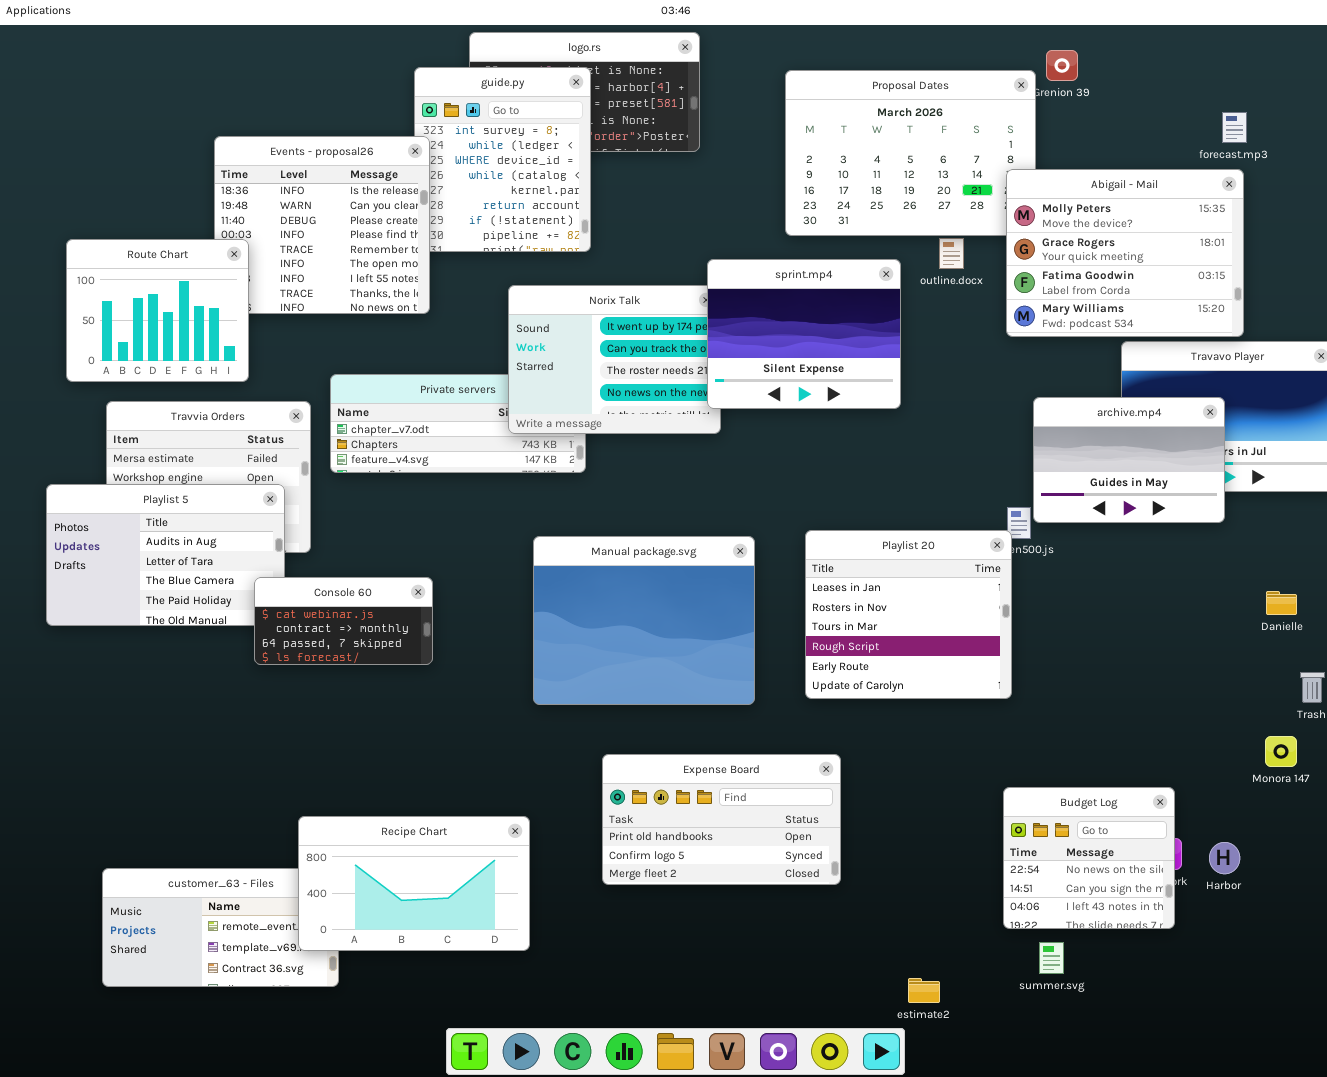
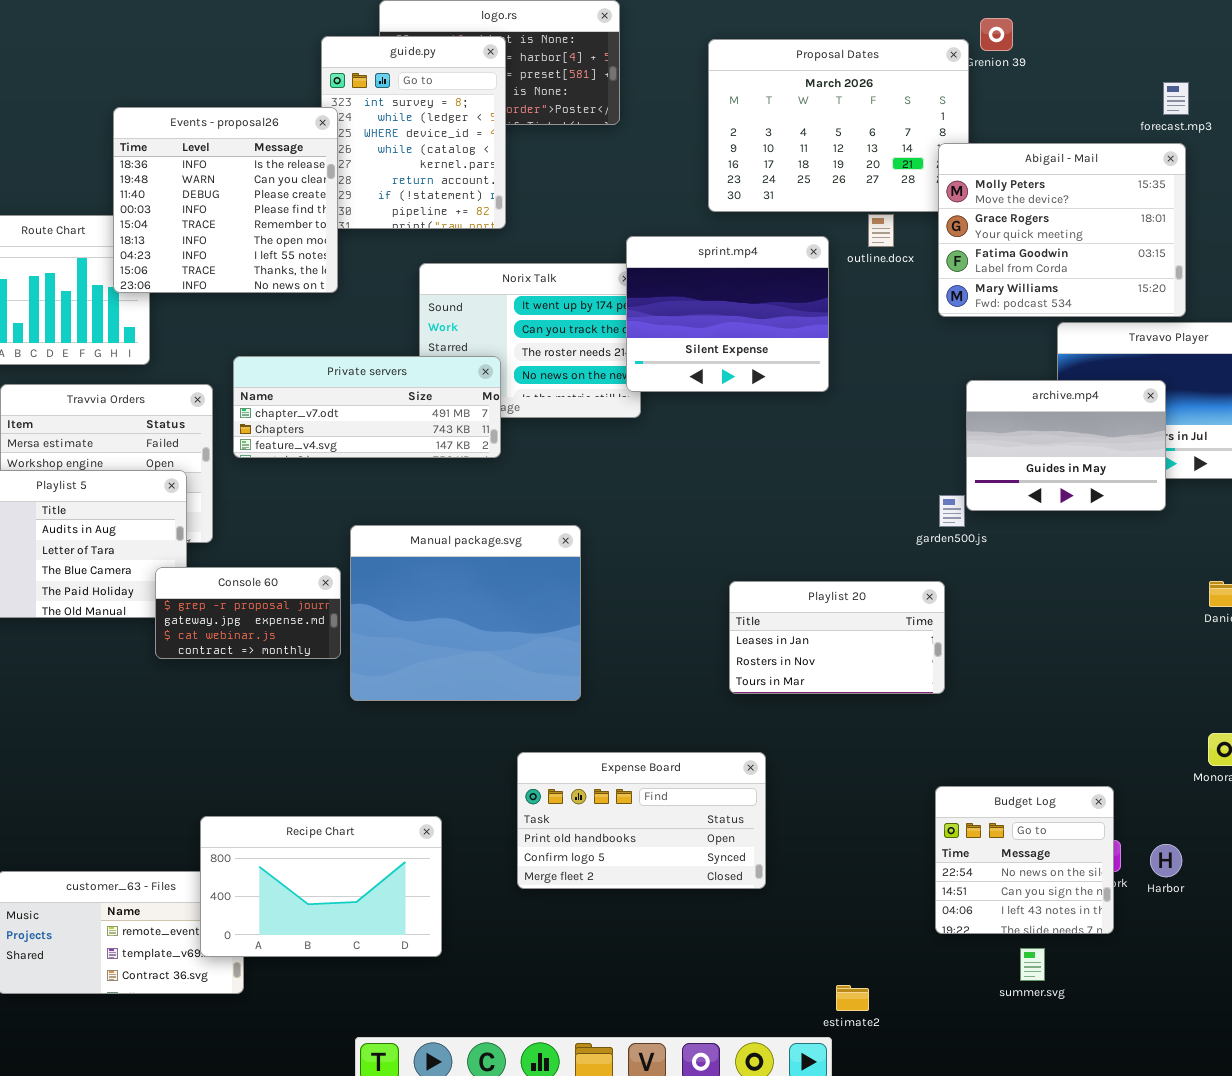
Events - proposal26: [214,136,430,314] -> [113,107,338,293], raised
Private servers: [330,374,586,473] -> [233,356,501,458], raised
Playlist 20: [805,530,1012,699] -> [729,581,945,694], resized
Manual package.svg: [533,536,755,705] -> [350,525,581,701], moved
Console 60: [254,577,433,665] -> [155,567,341,659], scrolled up 2 rows
summer.svg: [1039,942,1064,974] -> [1020,948,1045,981], moved

